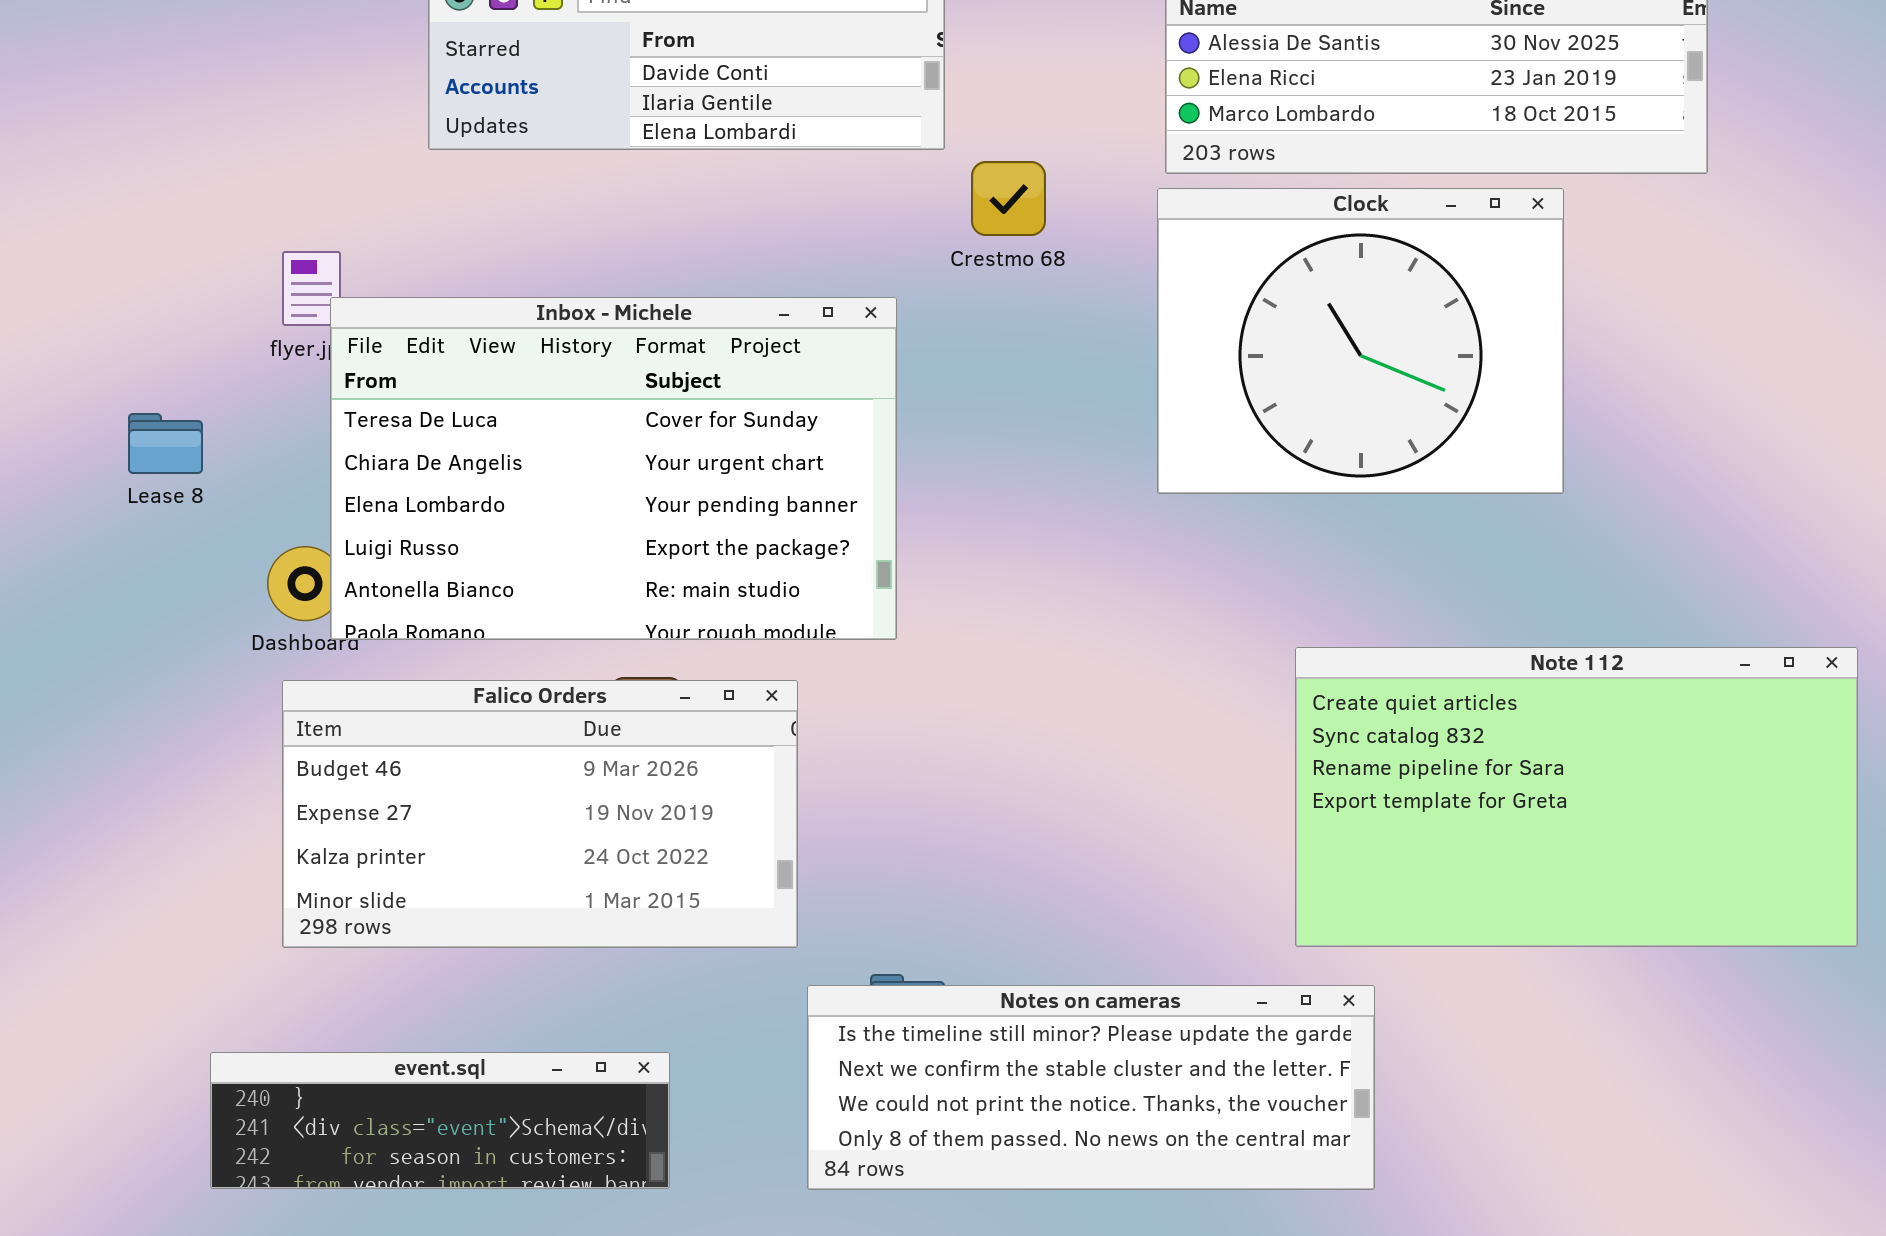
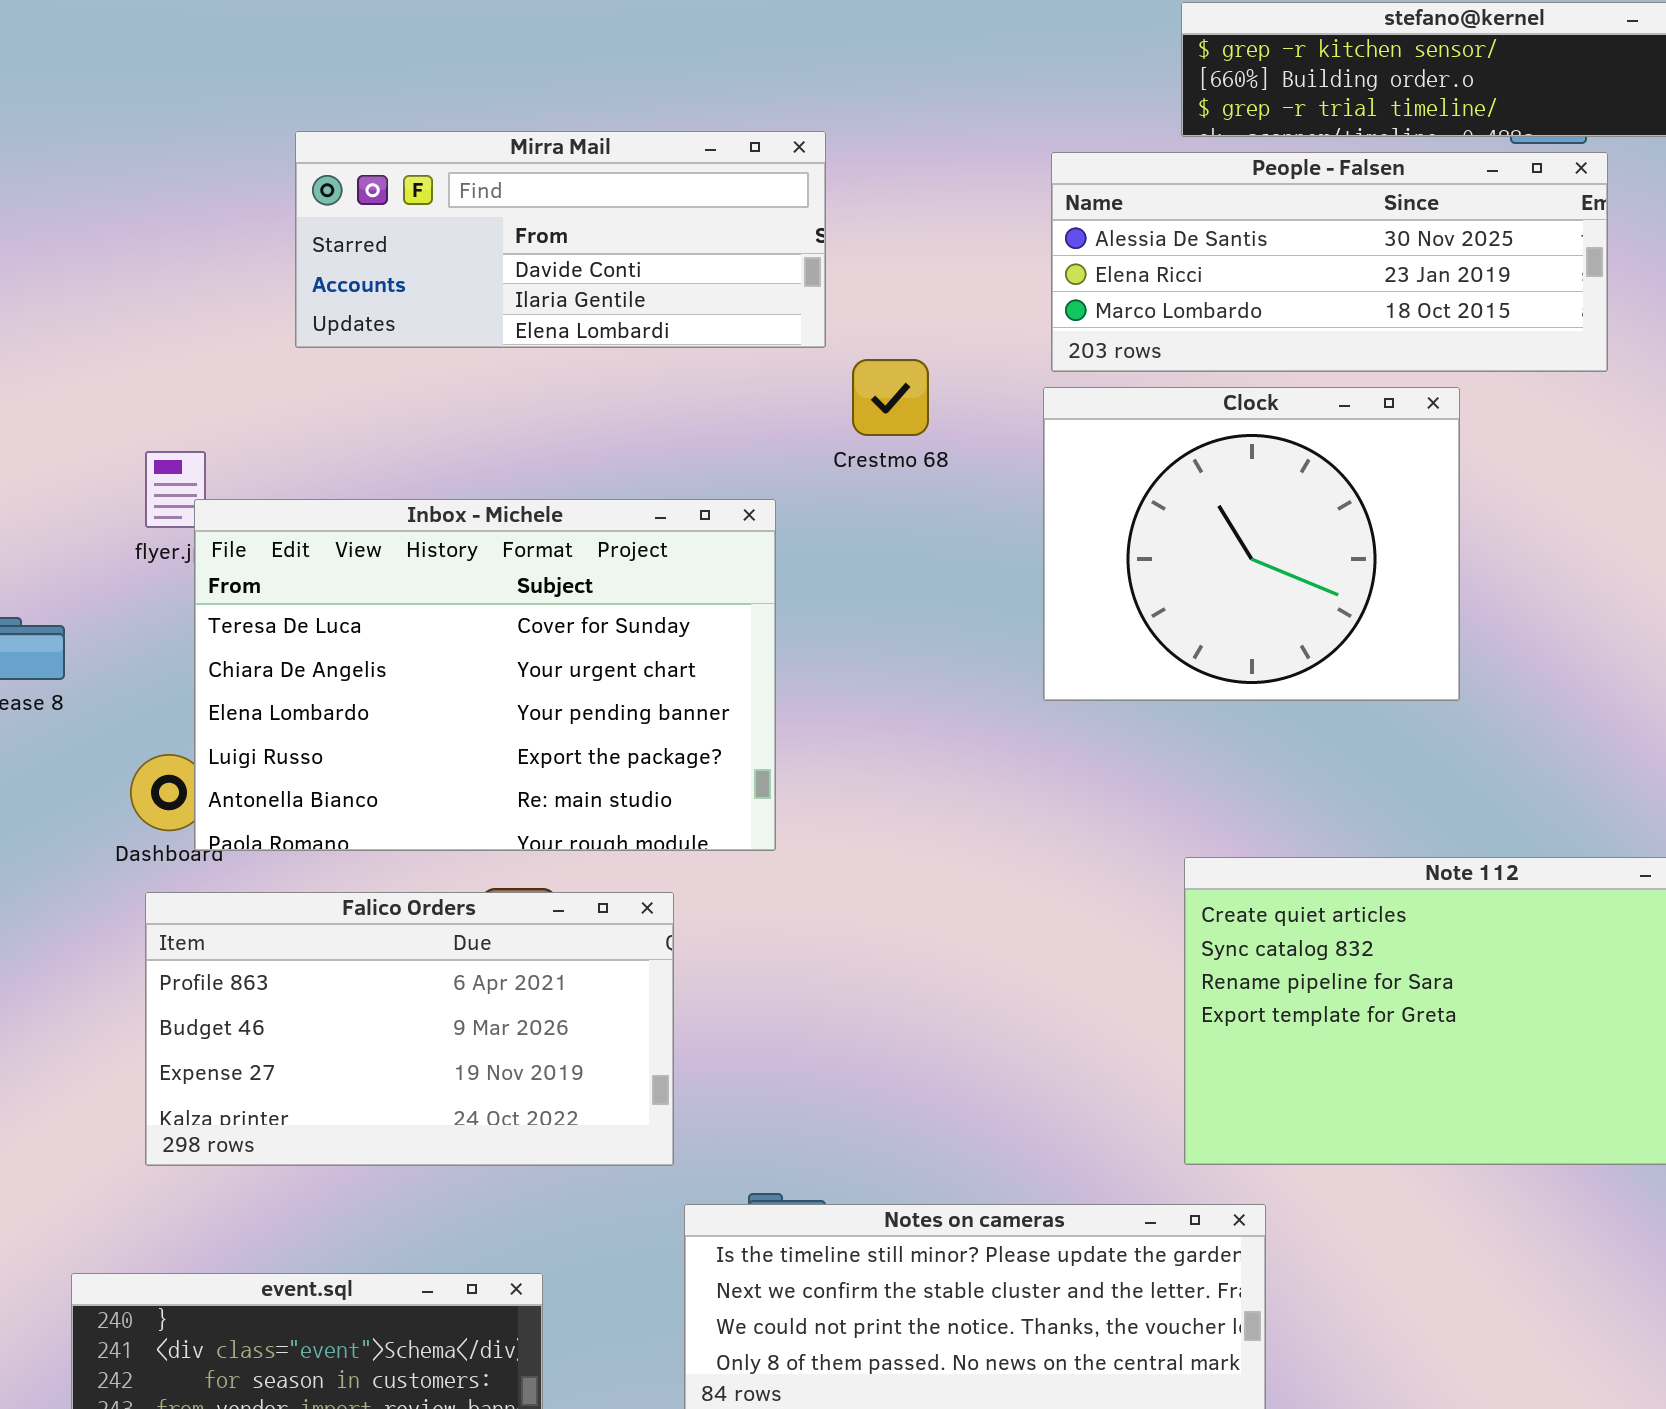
Falico Orders: [282,680,798,948] -> [145,892,674,1166], scrolled up 1 row

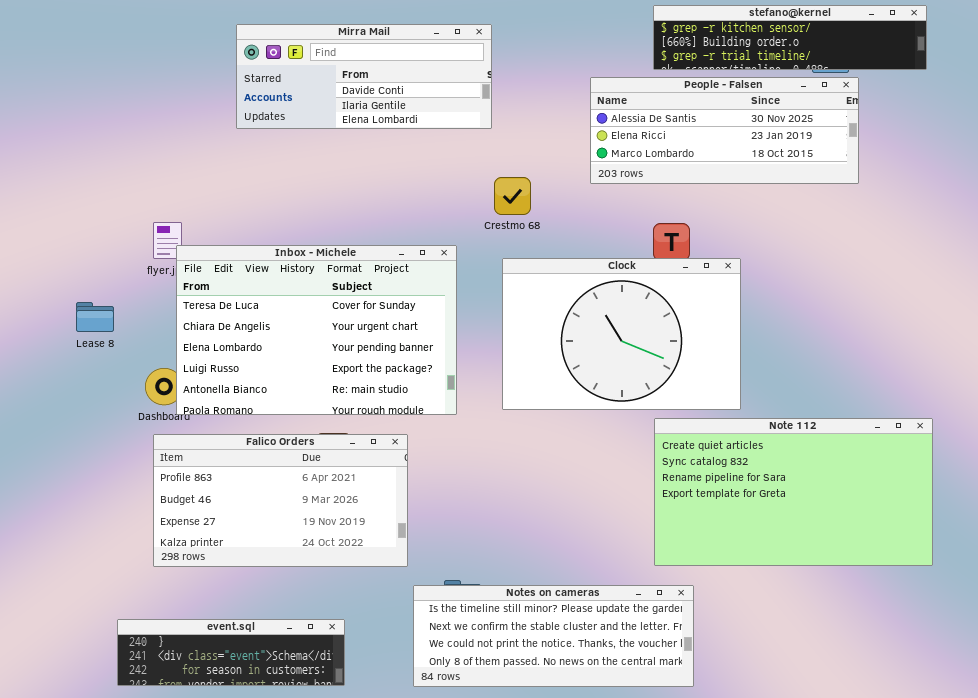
Mirra Mail: [295,131,826,348] -> [236,24,492,129], moved
Clock: [1043,387,1460,701] -> [502,258,741,410], moved, resized

